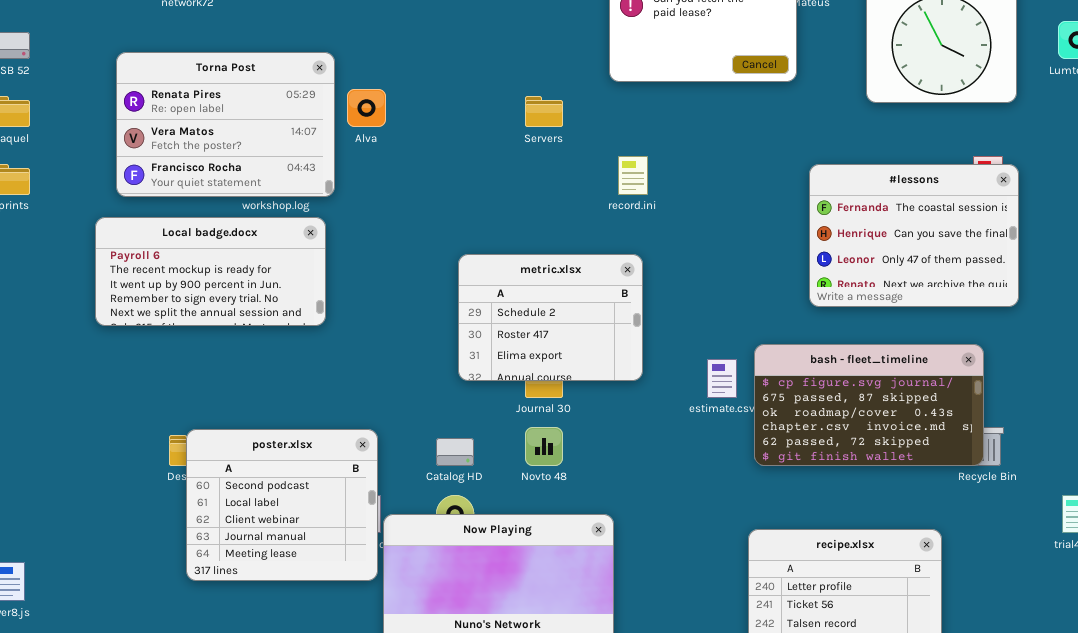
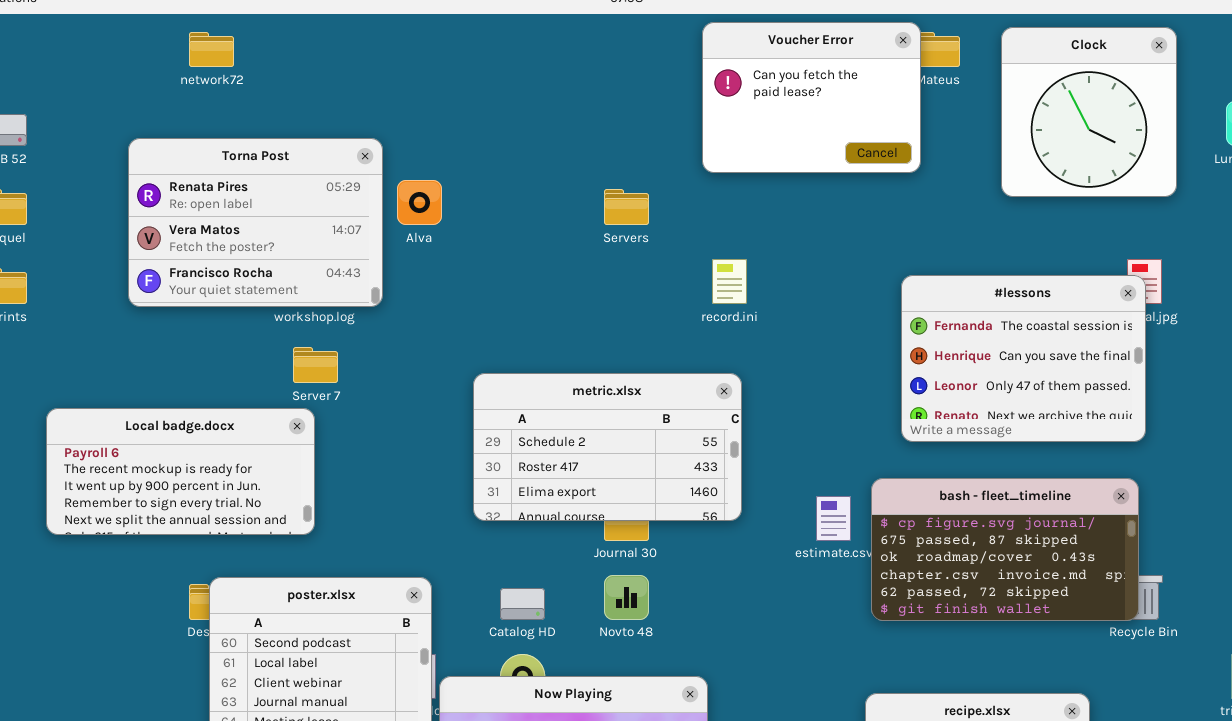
#lessons: [809,164,1019,307] -> [901,275,1146,442], moved
Local badge.docx: [95,217,326,326] -> [46,408,315,535], moved
metric.xlsx: [458,254,643,381] -> [473,373,742,521], resized

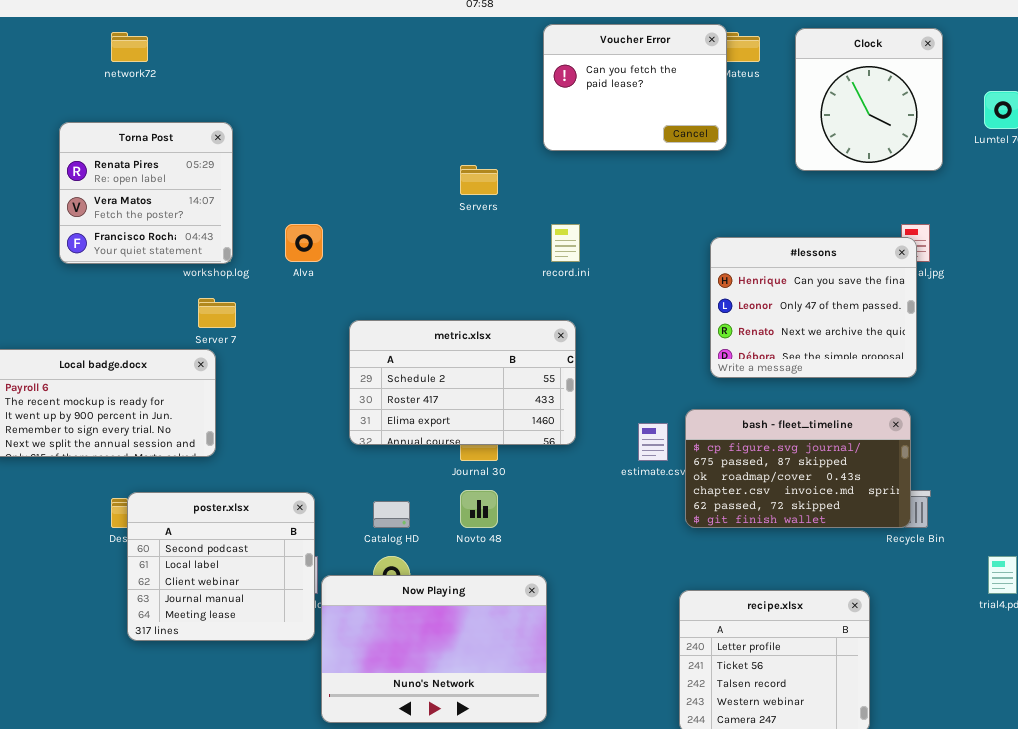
Torna Post: [128,138,383,307] -> [59,122,233,264], resized
Alva: [397,180,442,225] -> [285,224,323,262], moved
#lessons: [901,275,1146,442] -> [710,237,917,378], scrolled down 1 row

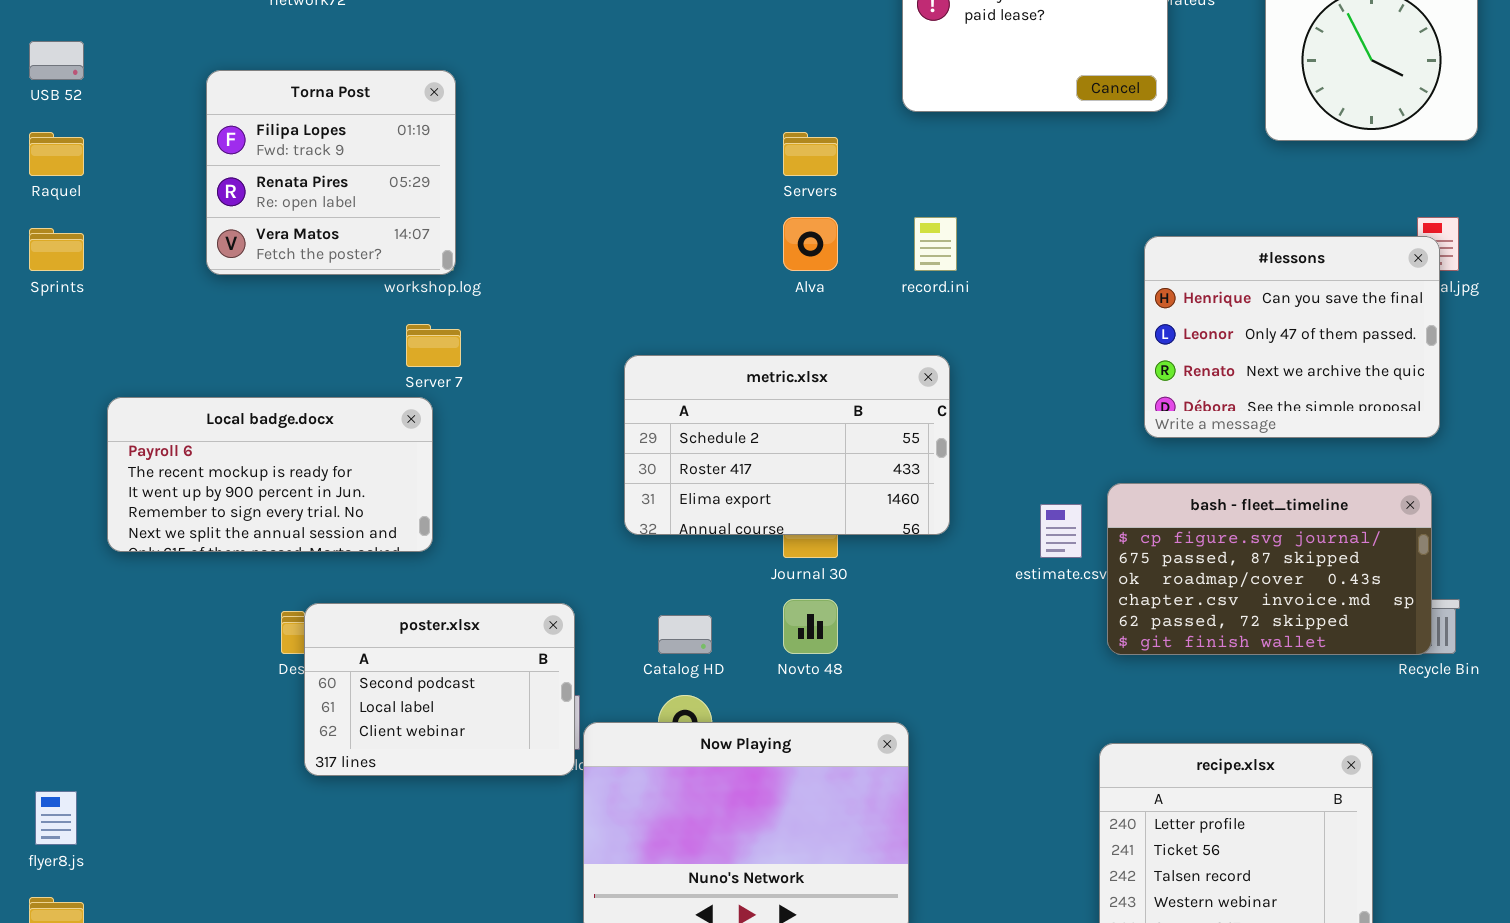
Torna Post: [59,122,233,264] -> [206,70,456,275], scrolled up 1 row
Alva: [285,224,323,262] -> [783,217,838,271], moved
poster.xlsx: [127,492,315,641] -> [304,603,575,776], resized

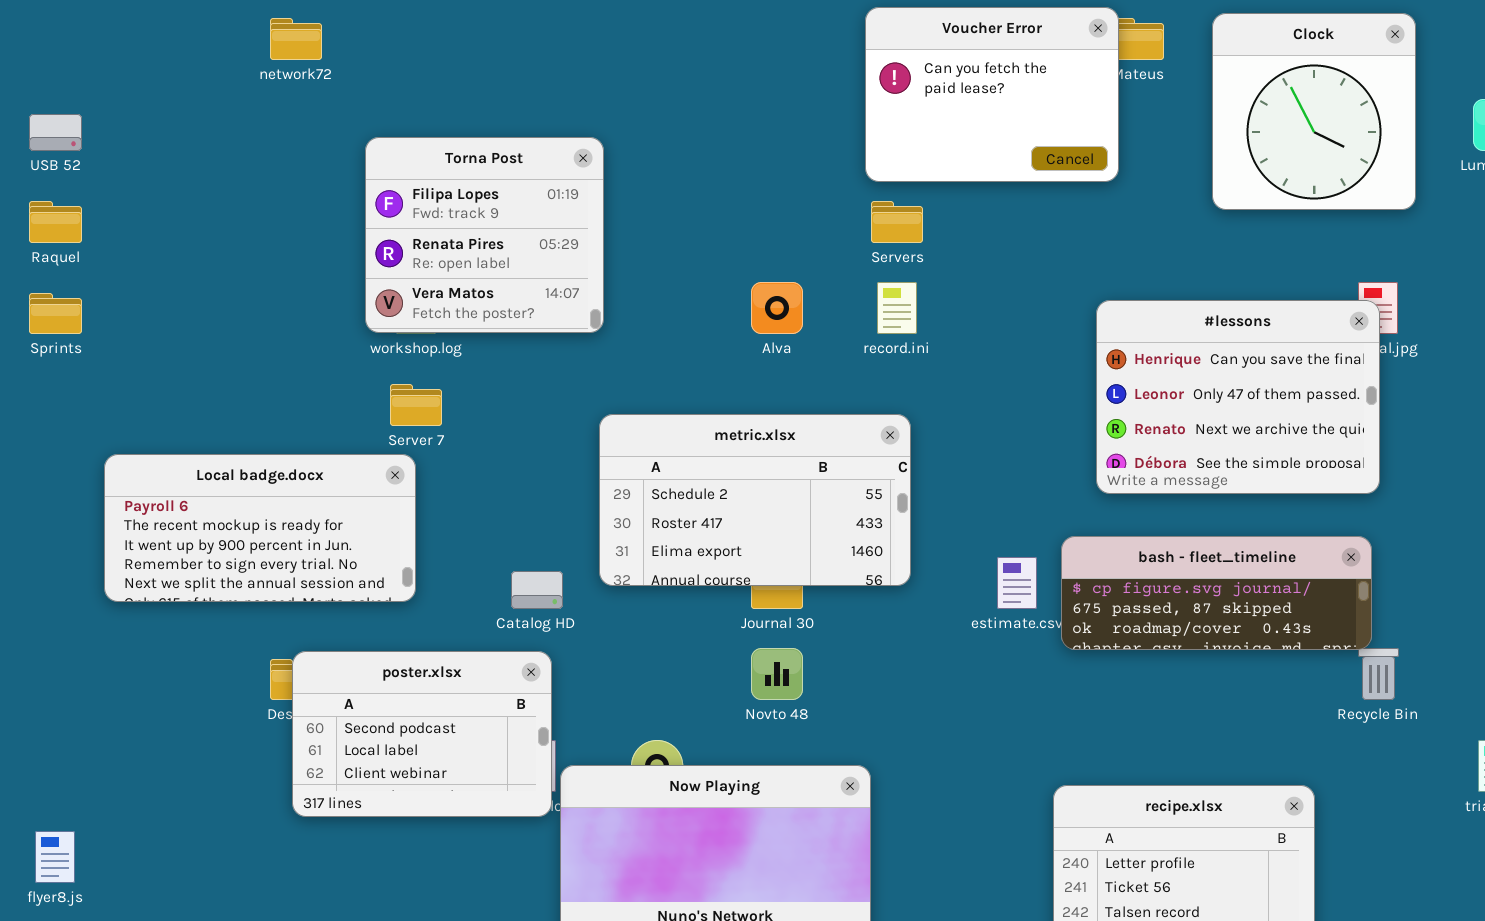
Torna Post: [206,70,456,275] -> [365,137,604,333], moved
Servers: [783,132,838,176] -> [871,201,923,243], moved
bash - fleet_timeline: [1107,483,1432,655] -> [1061,536,1372,650], resized
Catalog HD: [658,615,712,654] -> [511,571,563,609], moved

